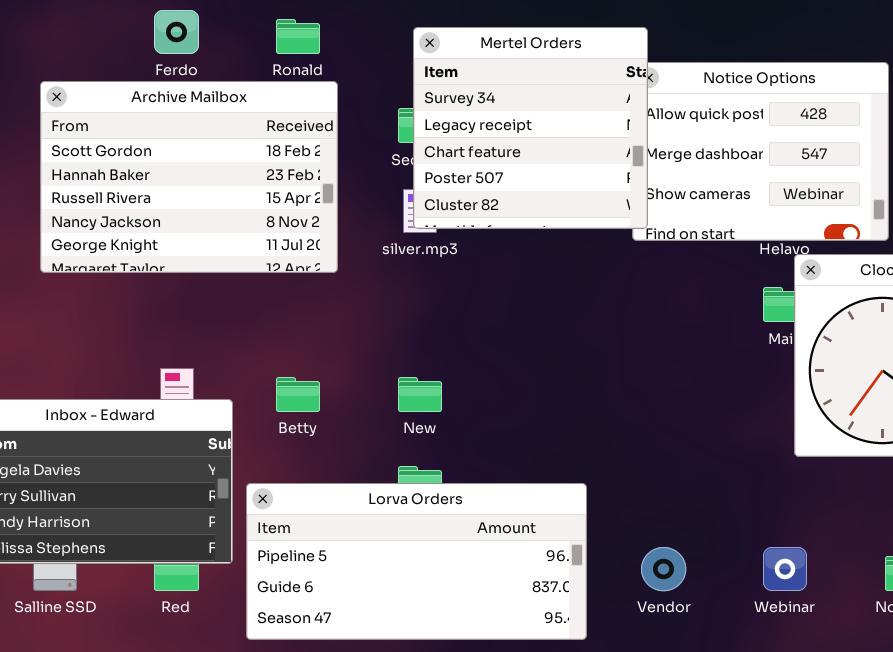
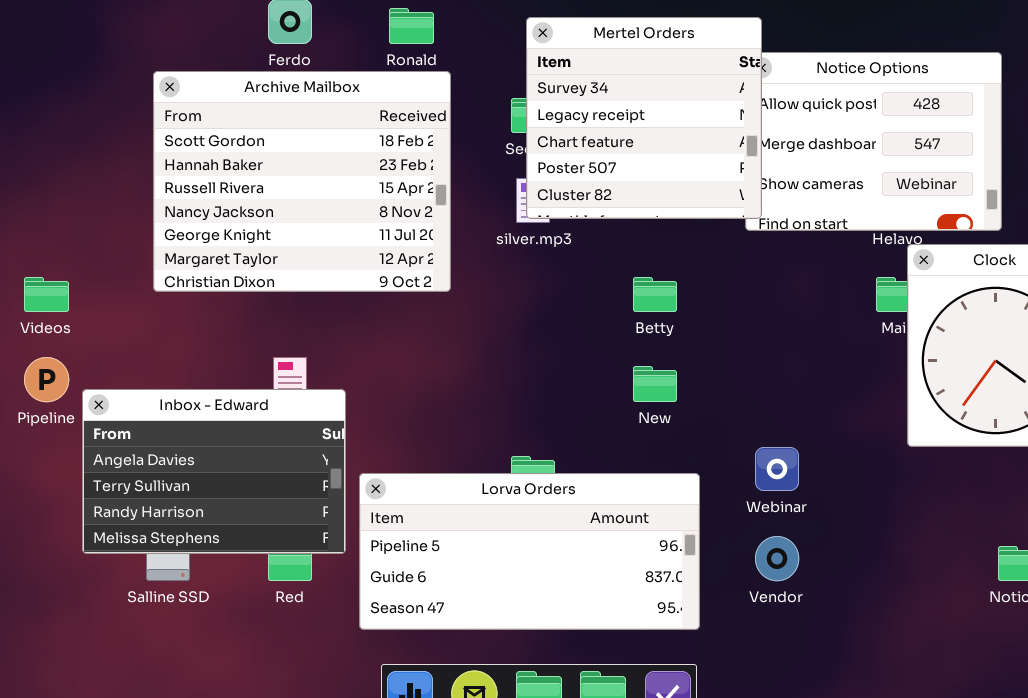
Archive Mailbox: [40,81,338,273] -> [153,71,451,292], resized
Betty: [276,377,320,412] -> [633,277,677,312], moved
New: [398,377,442,412] -> [633,366,677,402], moved
Webinar: [763,547,807,591] -> [755,447,799,491], moved

